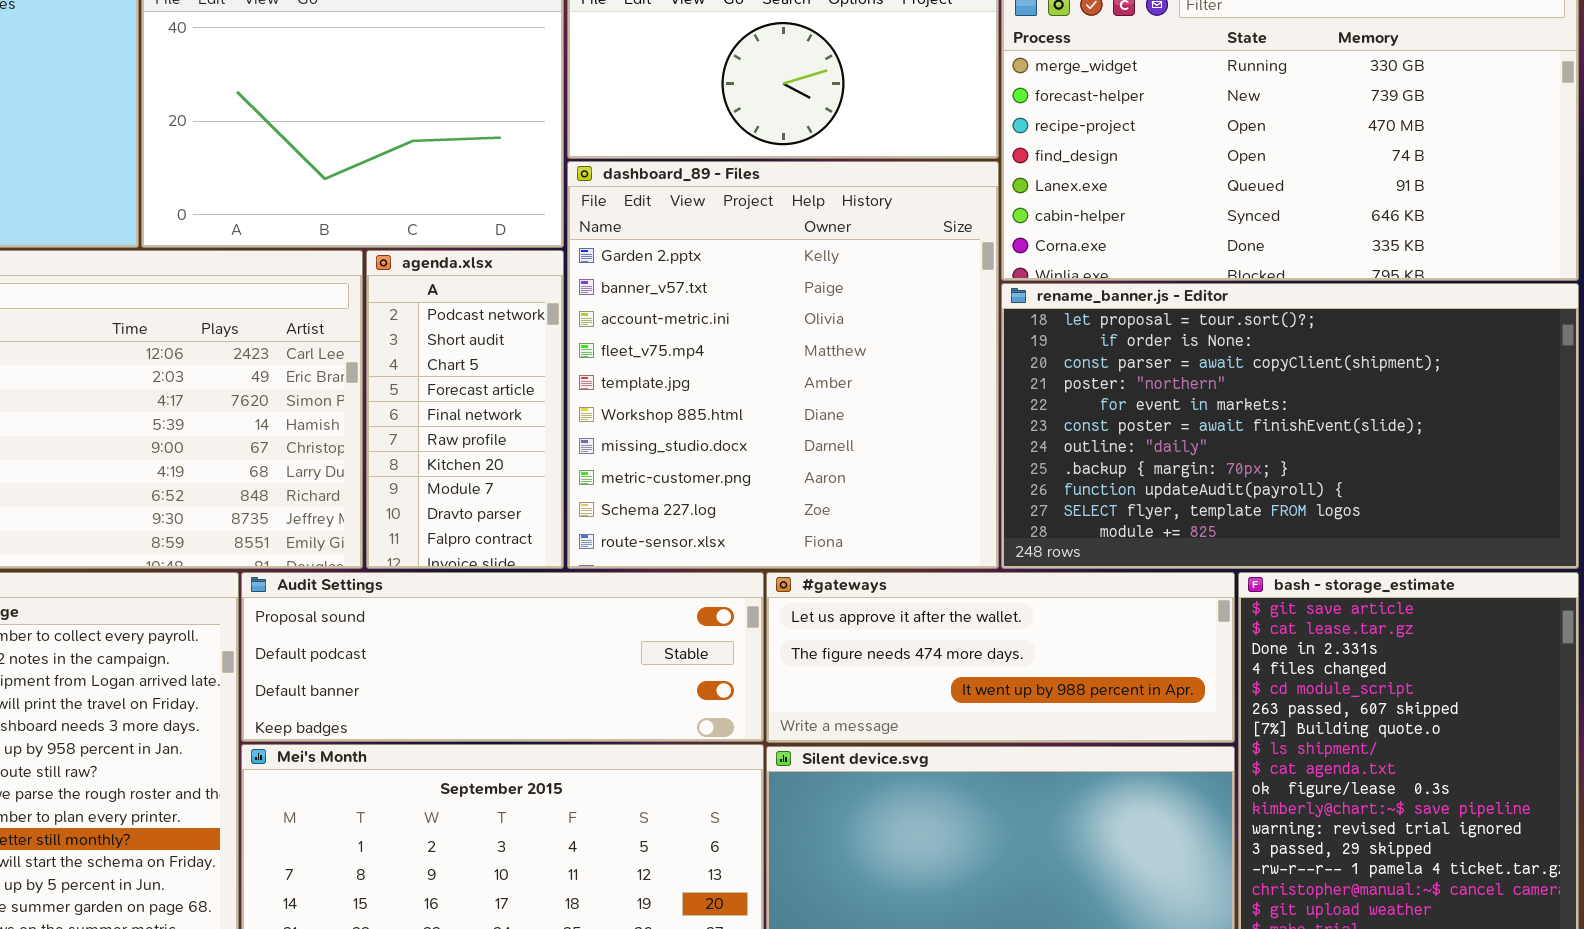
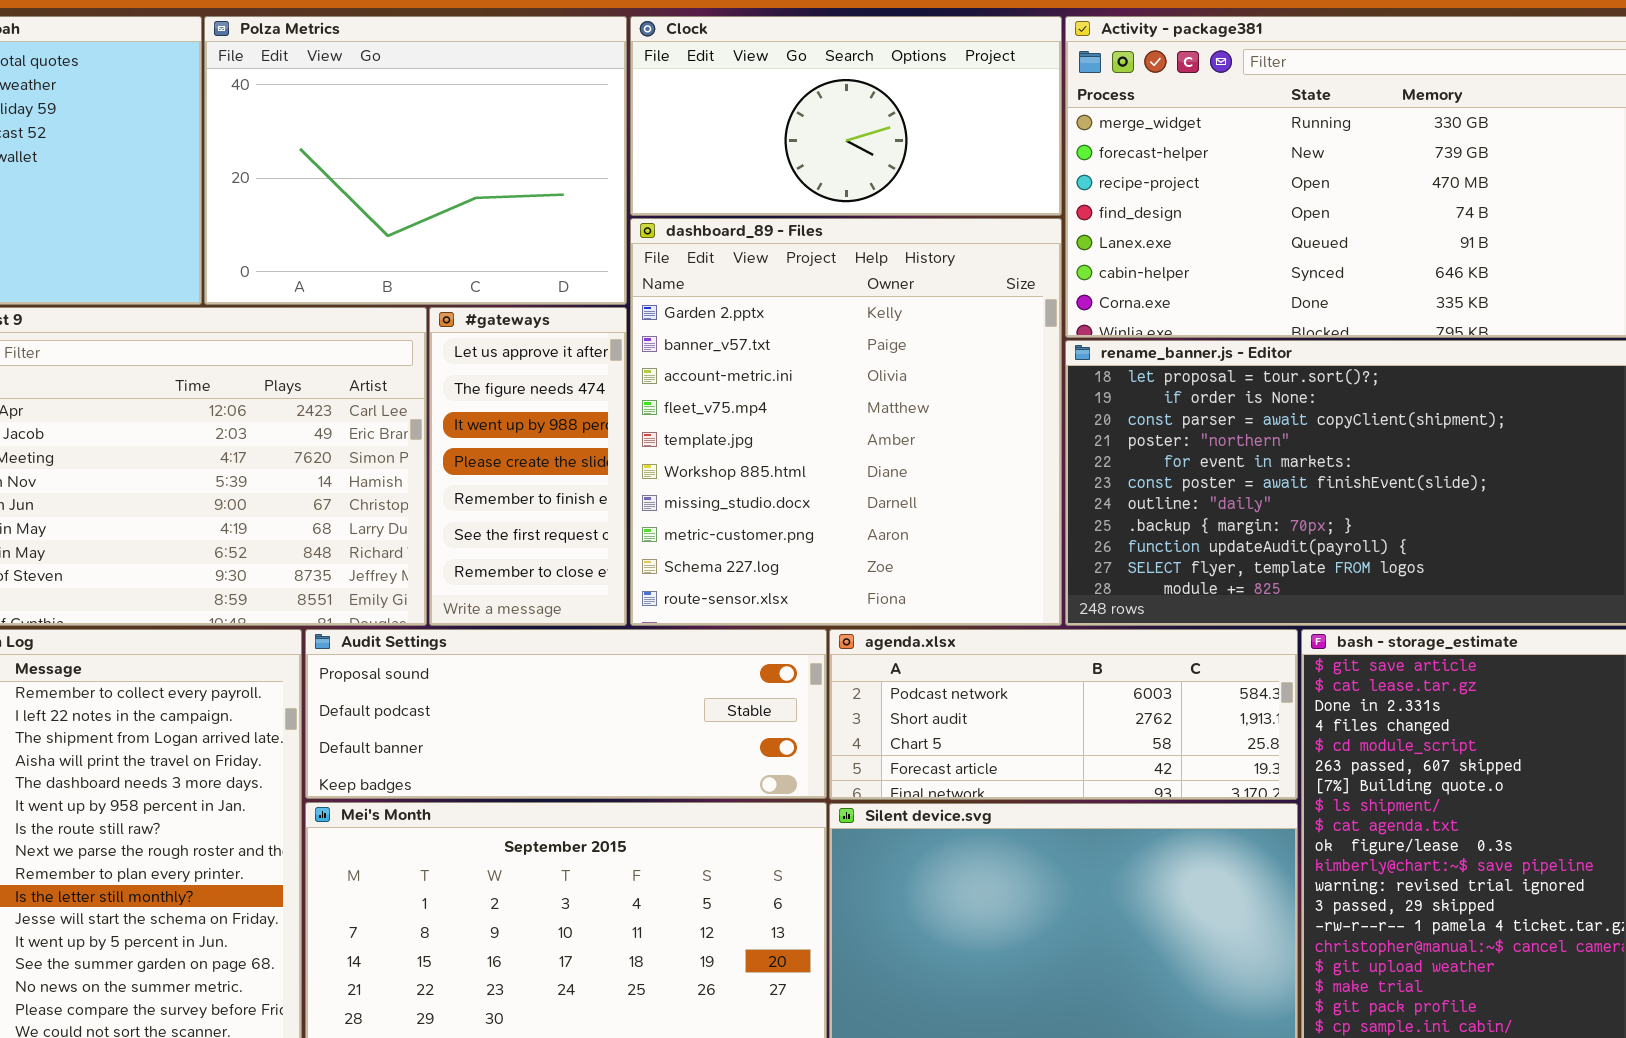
agenda.xlsx: [366,250,564,569] -> [829,629,1298,800], moved, resized
#gateways: [766,572,1235,743] -> [429,307,627,626], moved, resized

